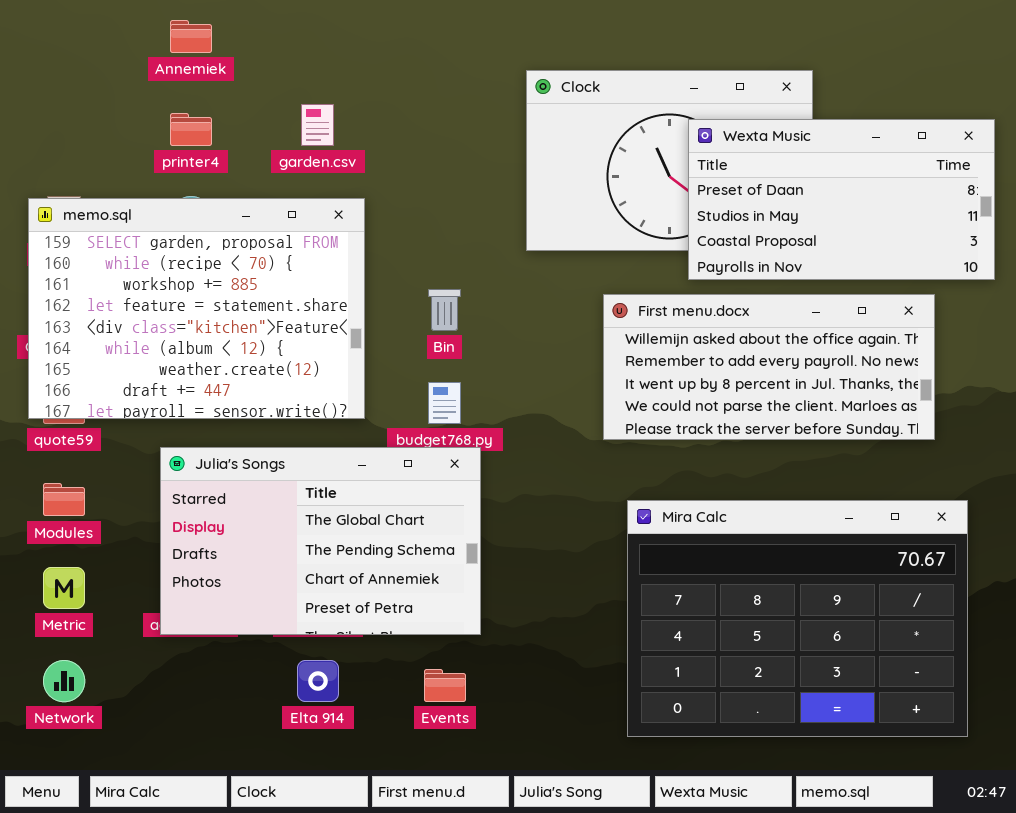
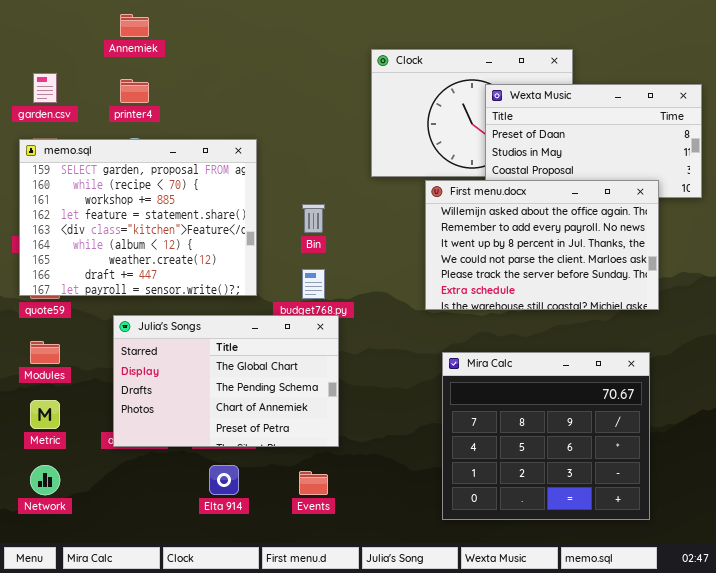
garden.csv: [301,104,334,146] -> [33,73,57,103], moved
First menu.docx: [603,294,935,440] -> [425,180,659,310], resized
Mira Calc: [627,500,968,737] -> [442,352,650,520], resized

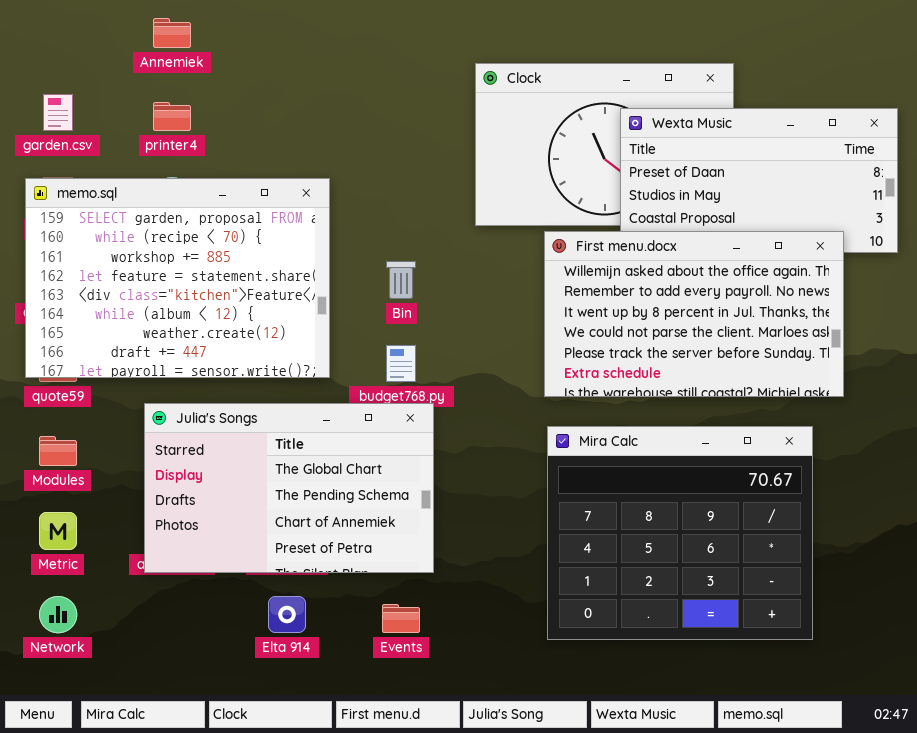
Mira Calc: [442,352,650,520] -> [547,426,813,640], moved

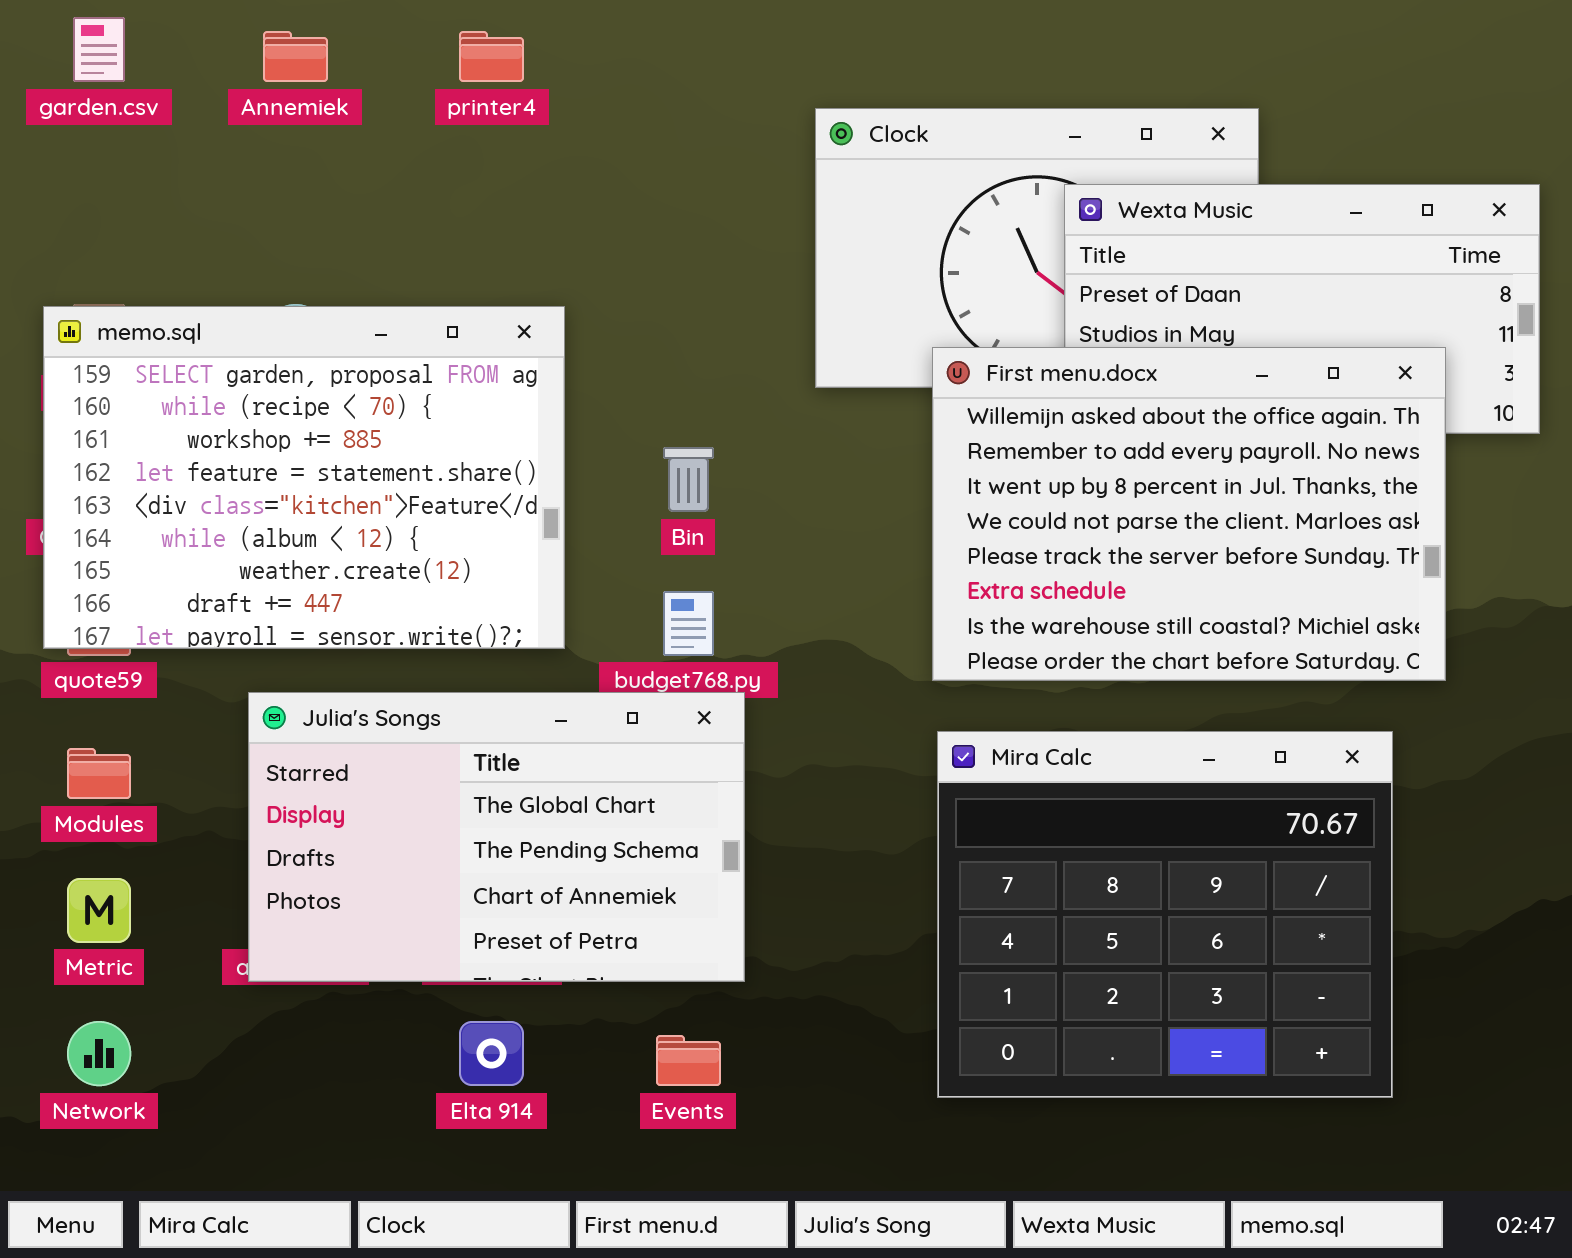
garden.csv: [43,94,73,131] -> [73,17,125,82], moved
printer4: [153,102,191,131] -> [459,31,524,82], moved
First menu.docx: [544,231,844,397] -> [932,347,1446,681], resized

